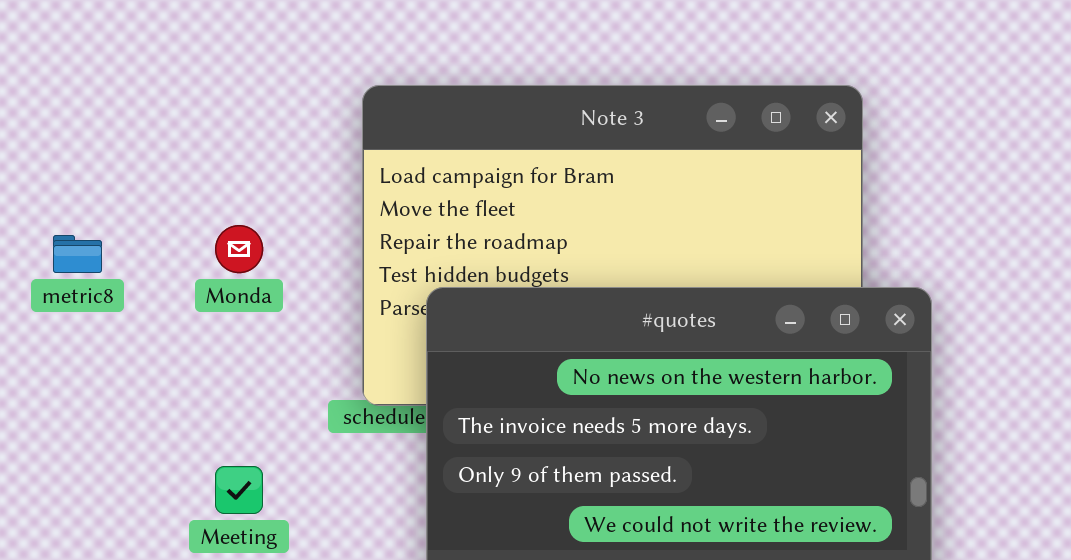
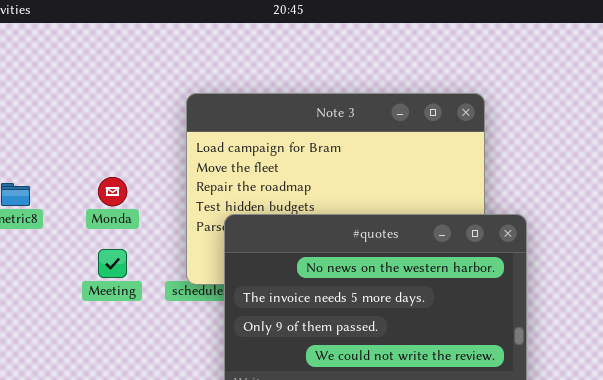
Meeting: [215,466,263,514] -> [98,249,127,278], moved

